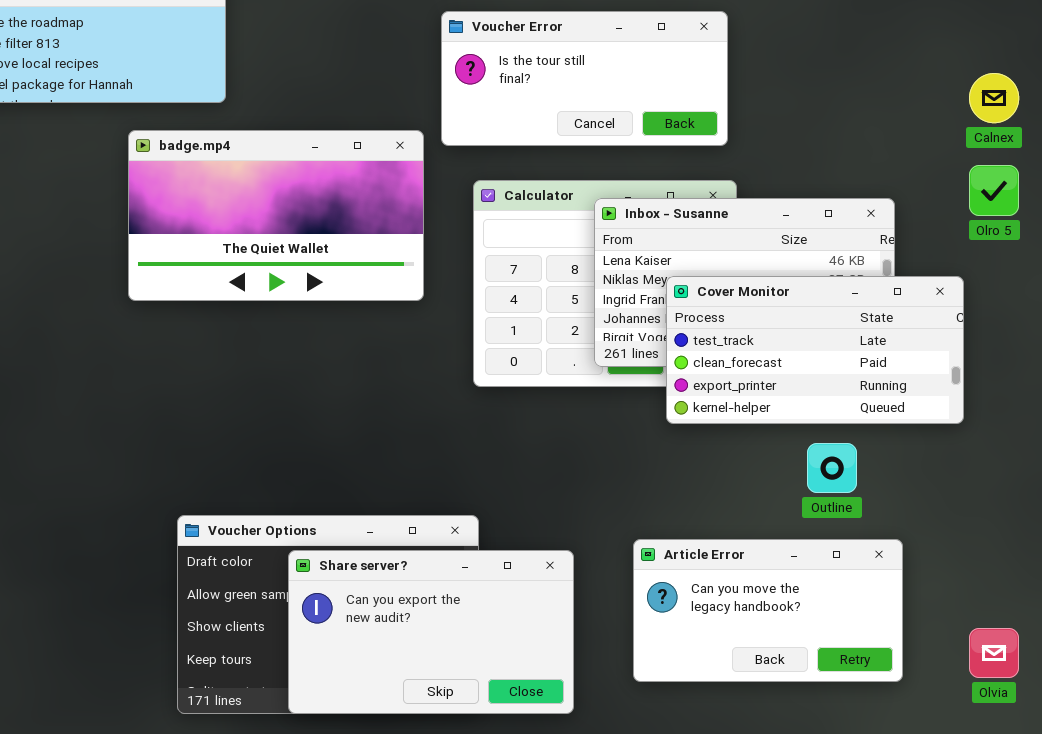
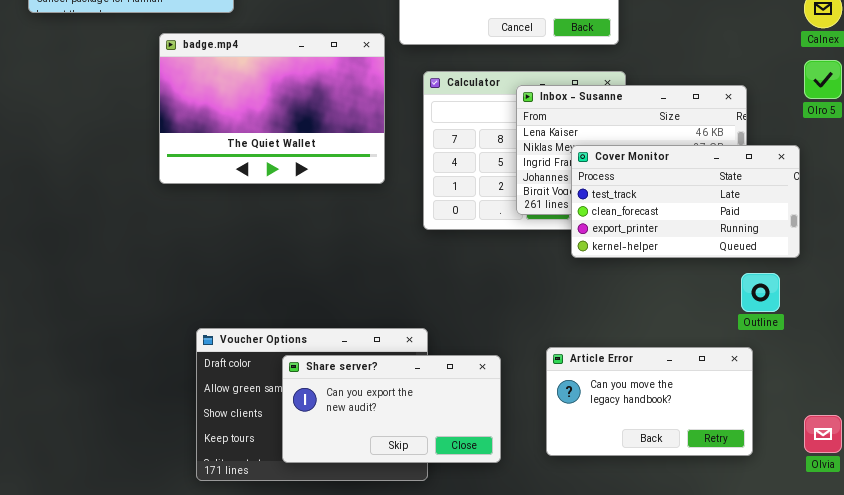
badge.mp4: [128,130,424,301] -> [159,33,385,184], resized
Outline: [807,443,857,493] -> [741,273,780,312], moved
Share server?: [288,550,574,714] -> [282,355,501,463], resized

